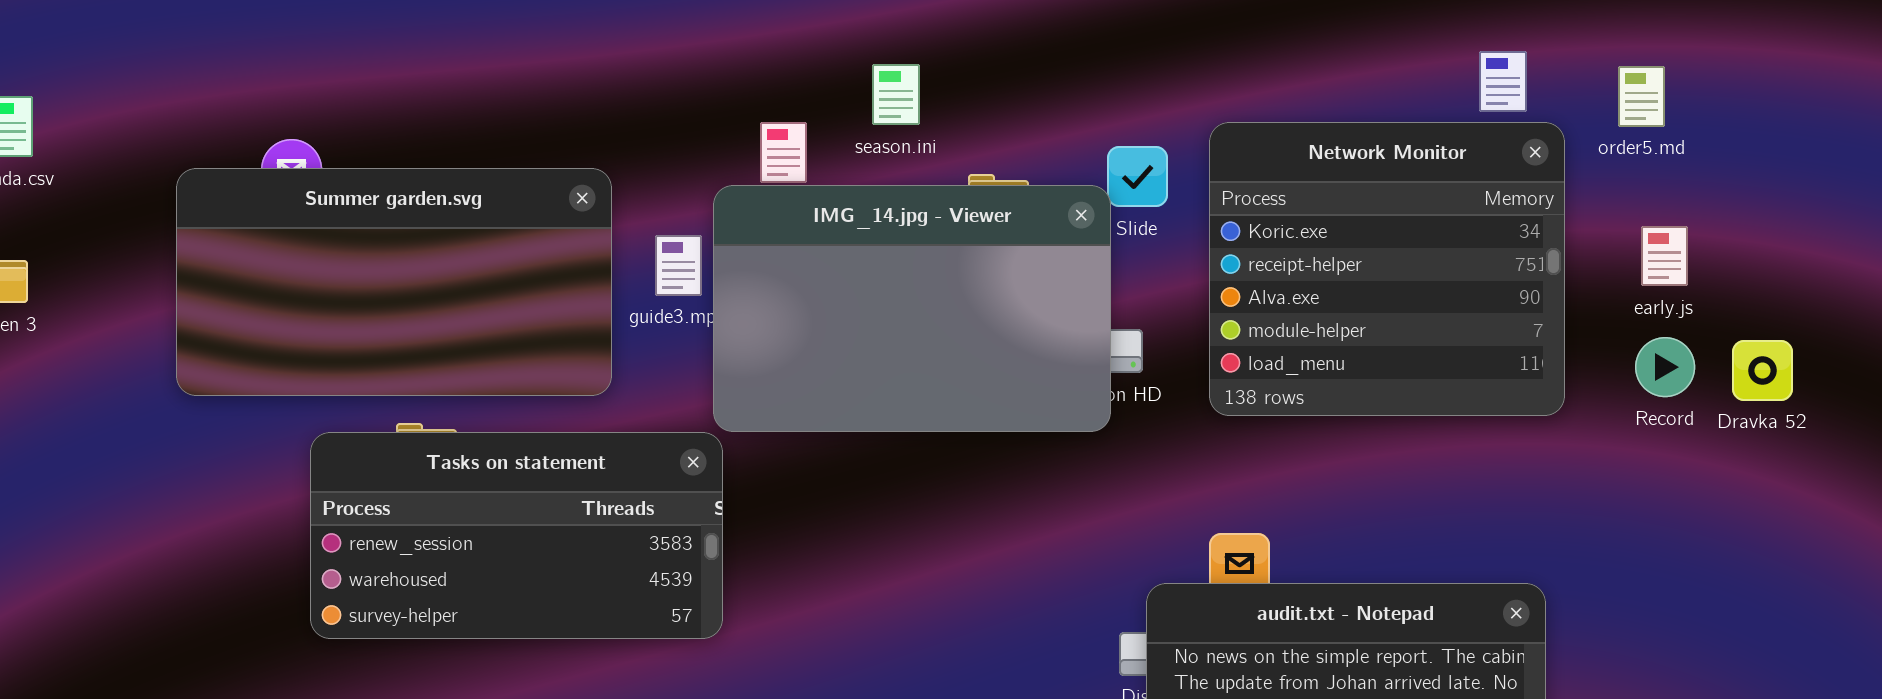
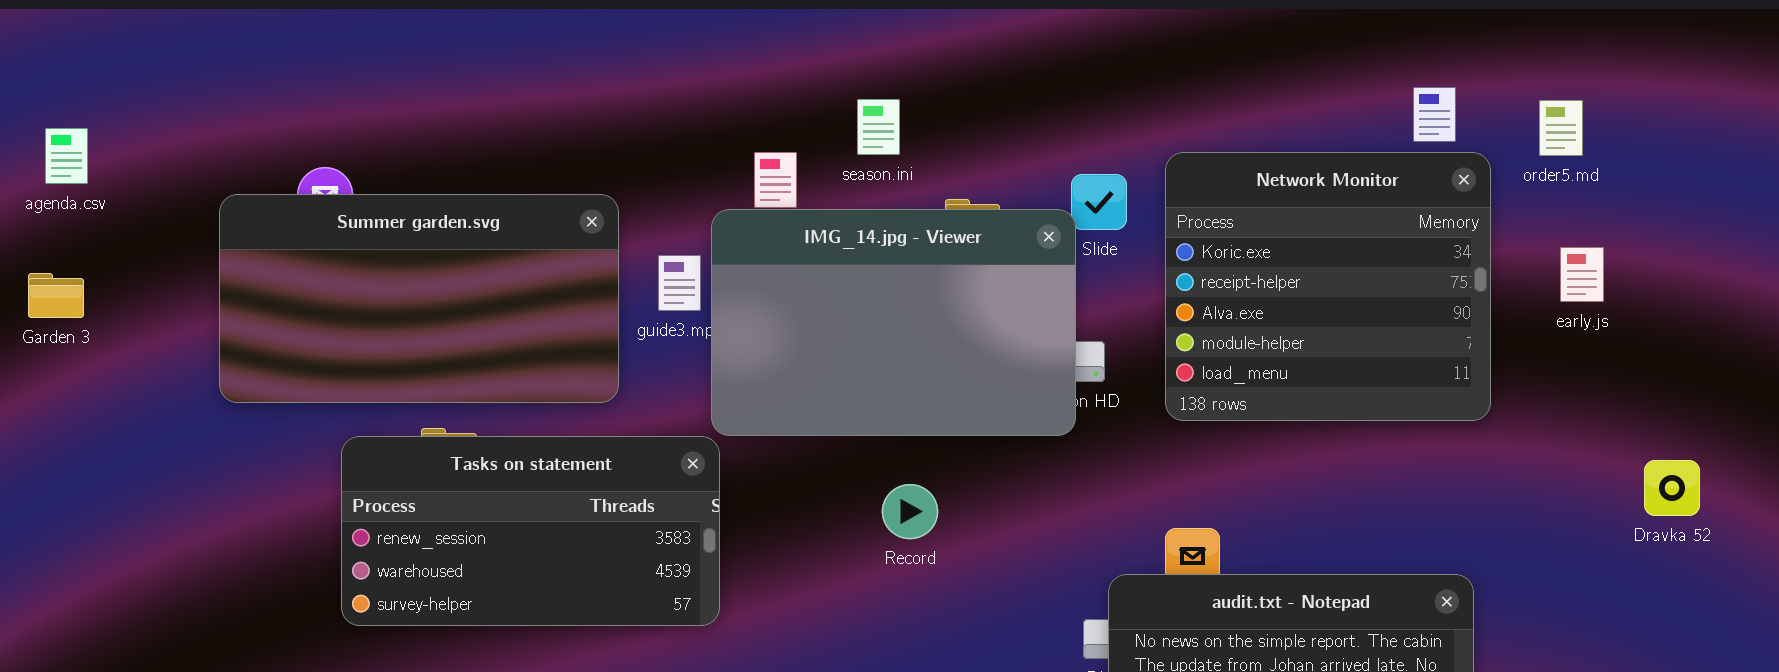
Record: [1635,337,1695,397] -> [882,484,938,539], moved
Dravka 52: [1732,340,1793,401] -> [1644,460,1700,516], moved

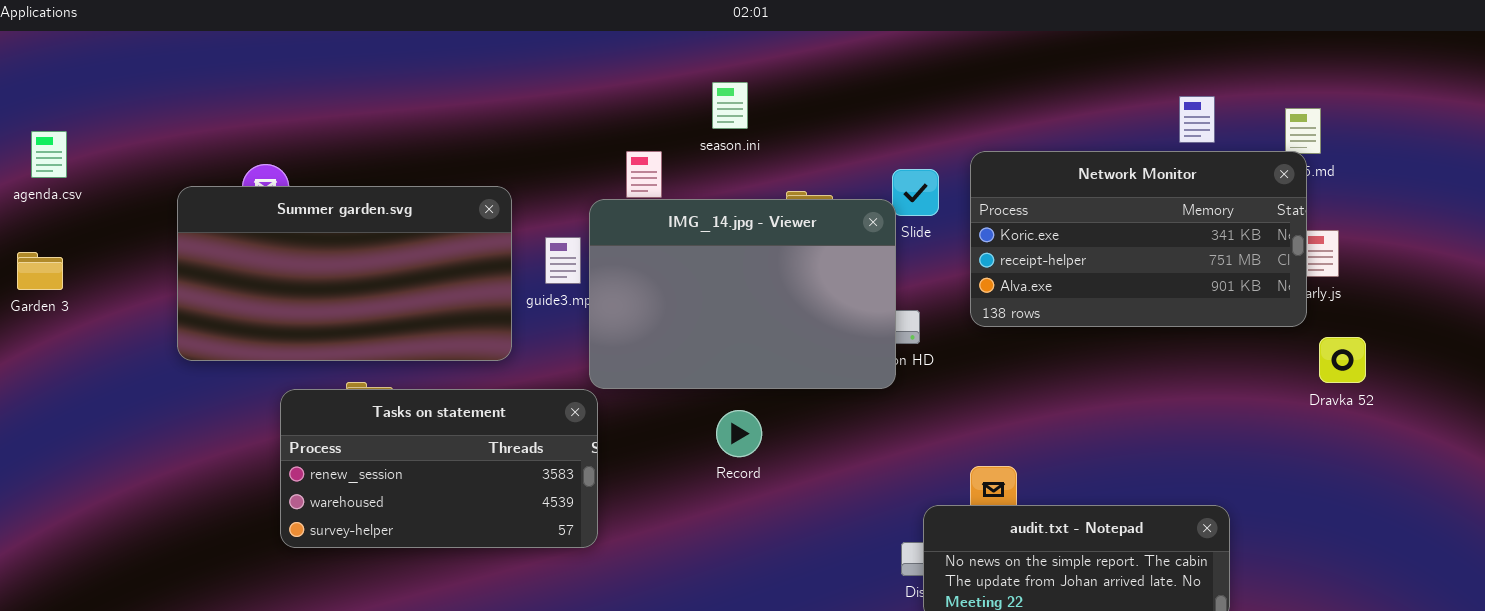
season.ini: [857,99,900,155] -> [712,82,748,129], moved
Network Monitor: [1165,152,1491,421] -> [970,151,1307,327], resized
Dravka 52: [1644,460,1700,516] -> [1319,337,1366,383], moved
Record: [882,484,938,539] -> [716,410,762,457], moved

